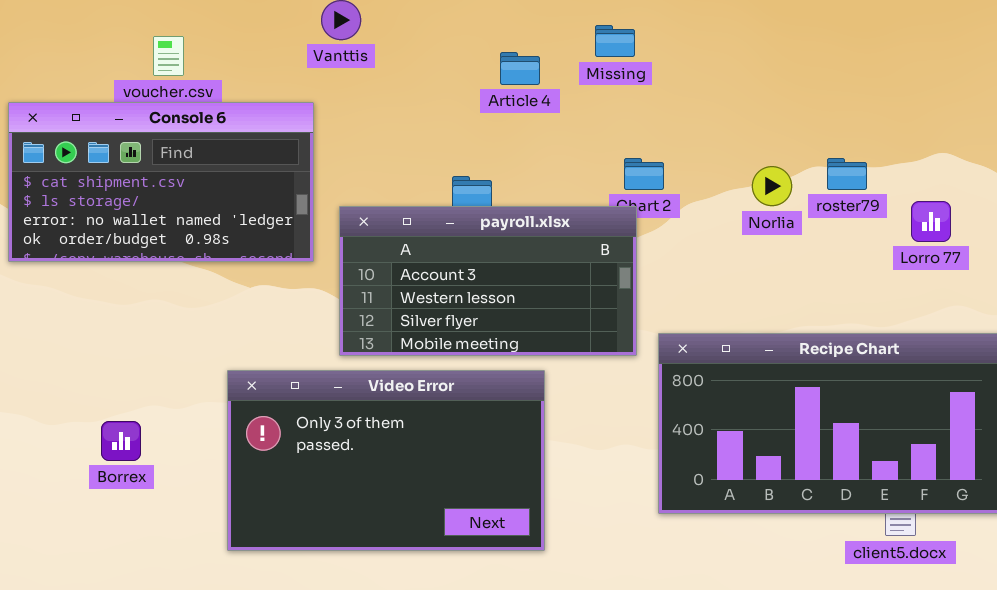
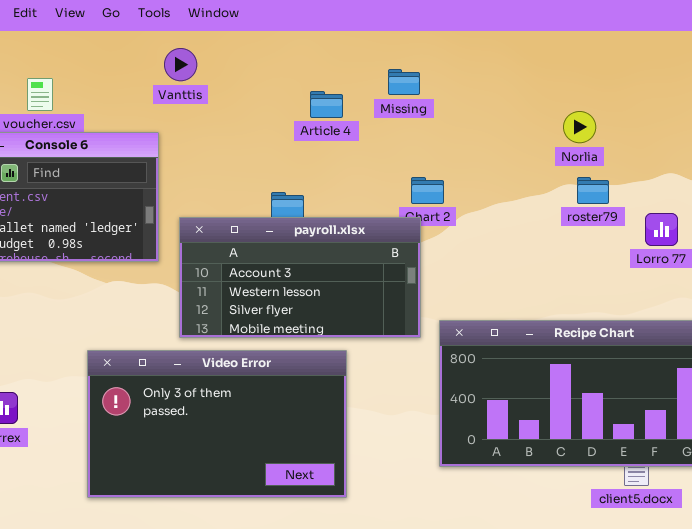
Norlia: [752,166,792,206] -> [563,111,596,143], moved

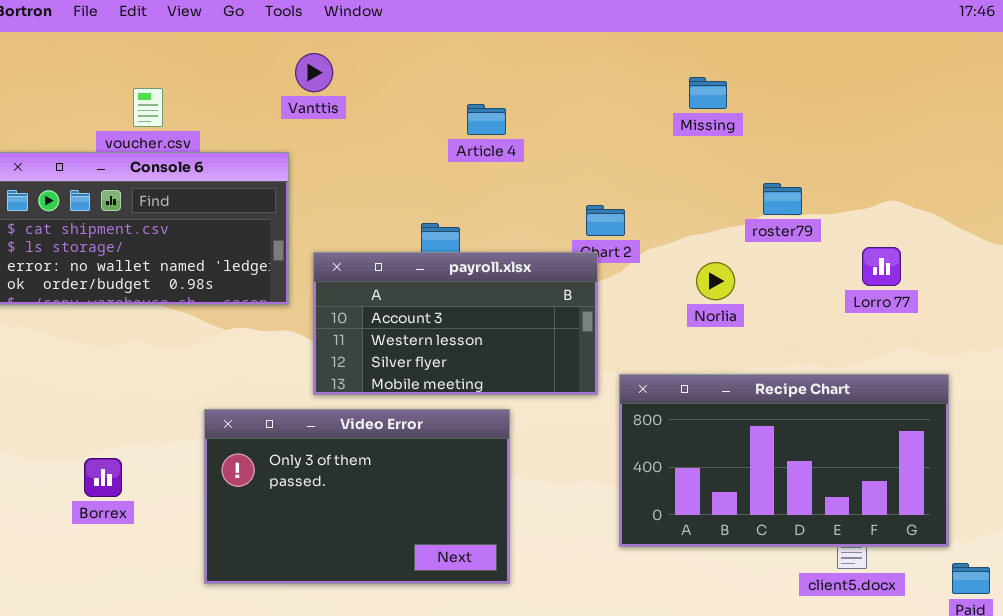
Missing: [388,69,420,95] -> [689,77,727,109], moved
Norlia: [563,111,596,143] -> [696,262,735,300], moved
roster79: [577,177,609,204] -> [763,183,802,215], moved

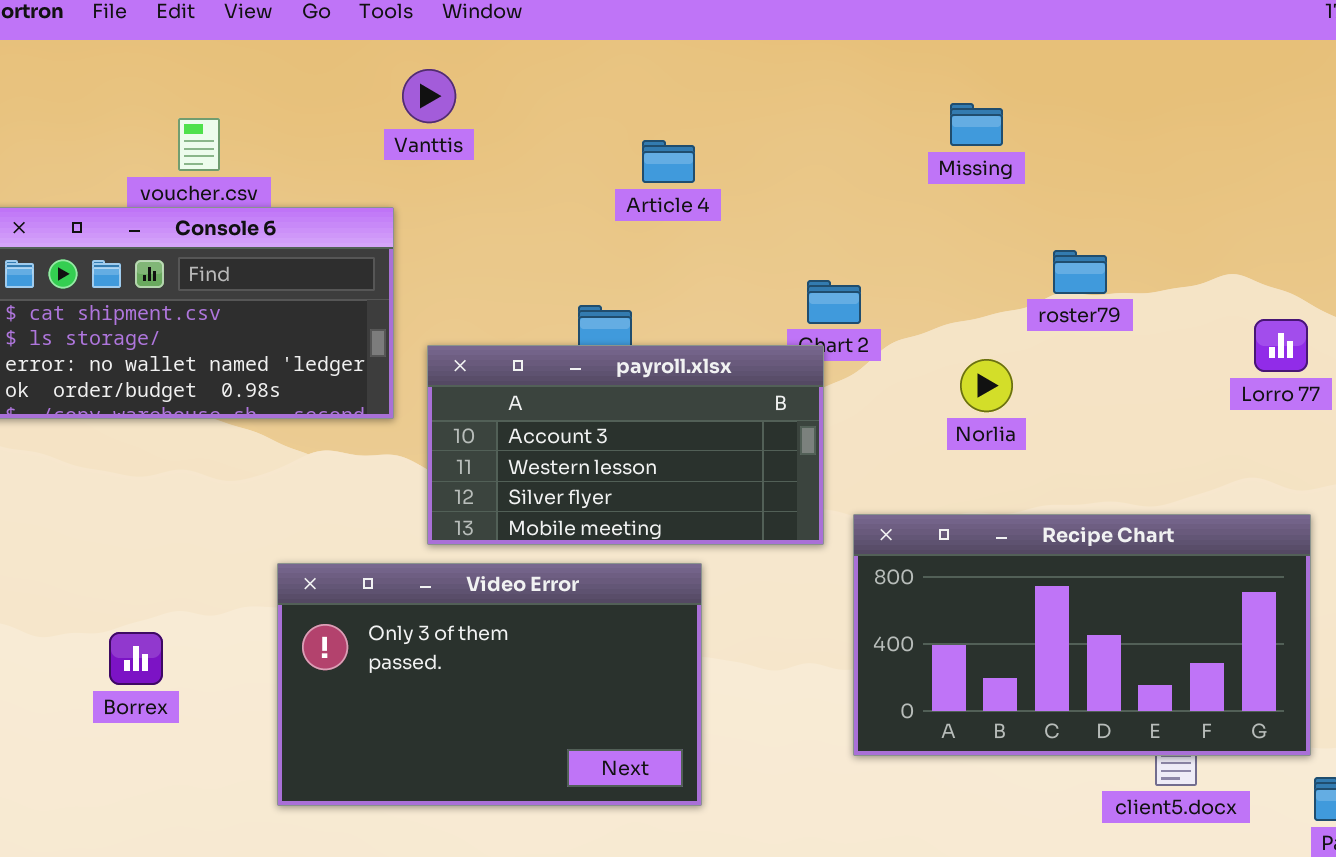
Lorro 77: [862,247,901,286] -> [1254,319,1308,372], moved

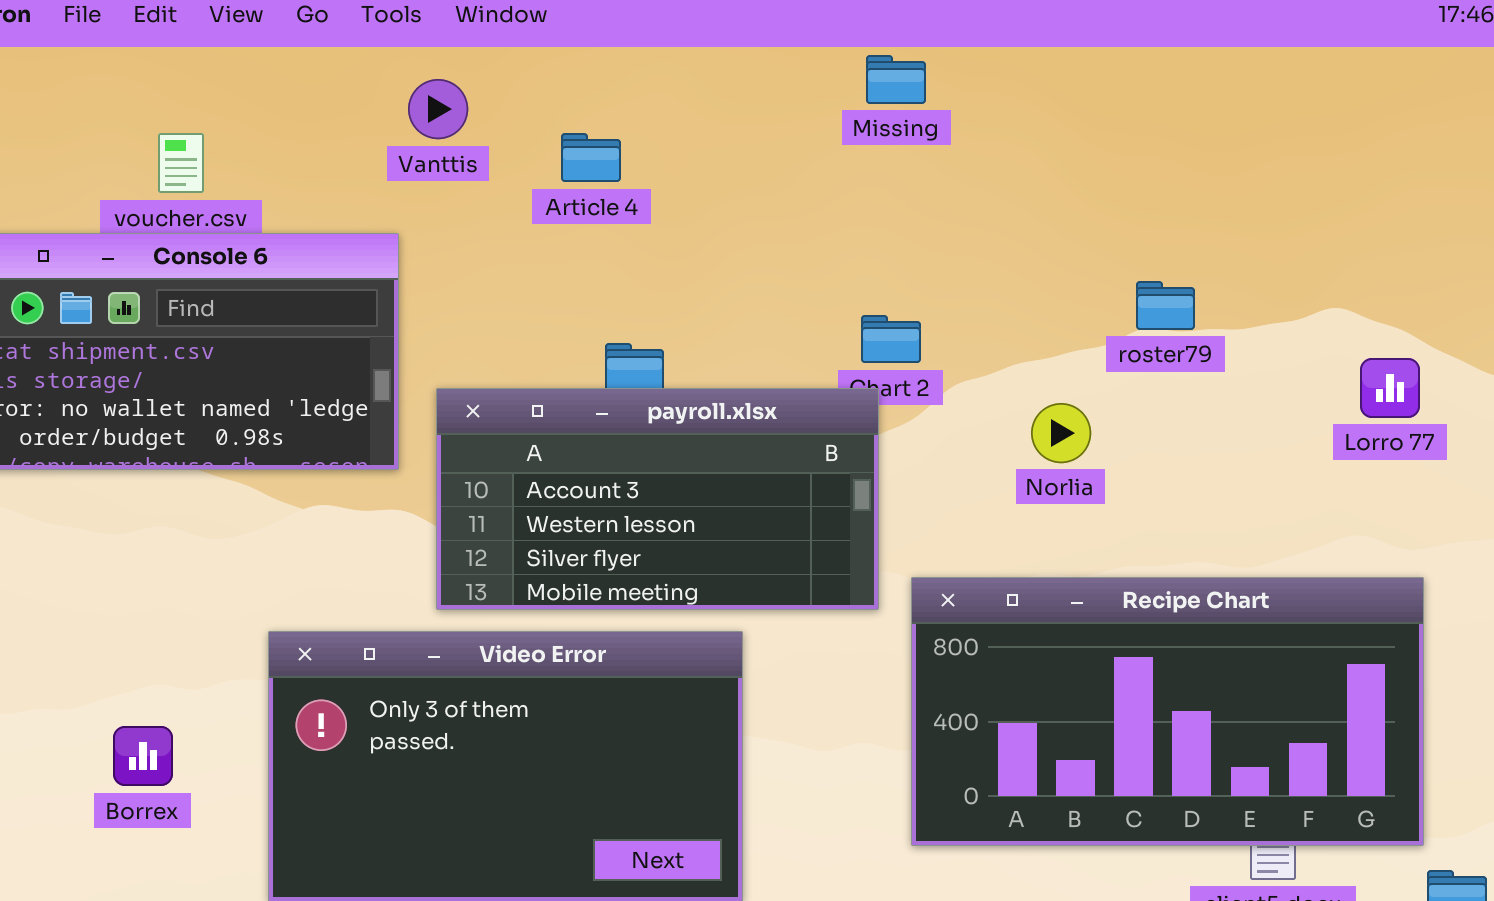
Missing: [950,103,1003,146] -> [866,55,926,104], moved
Article 4: [642,140,695,183] -> [561,133,621,182], moved
Borrex: [109,632,163,685] -> [113,726,173,786], moved

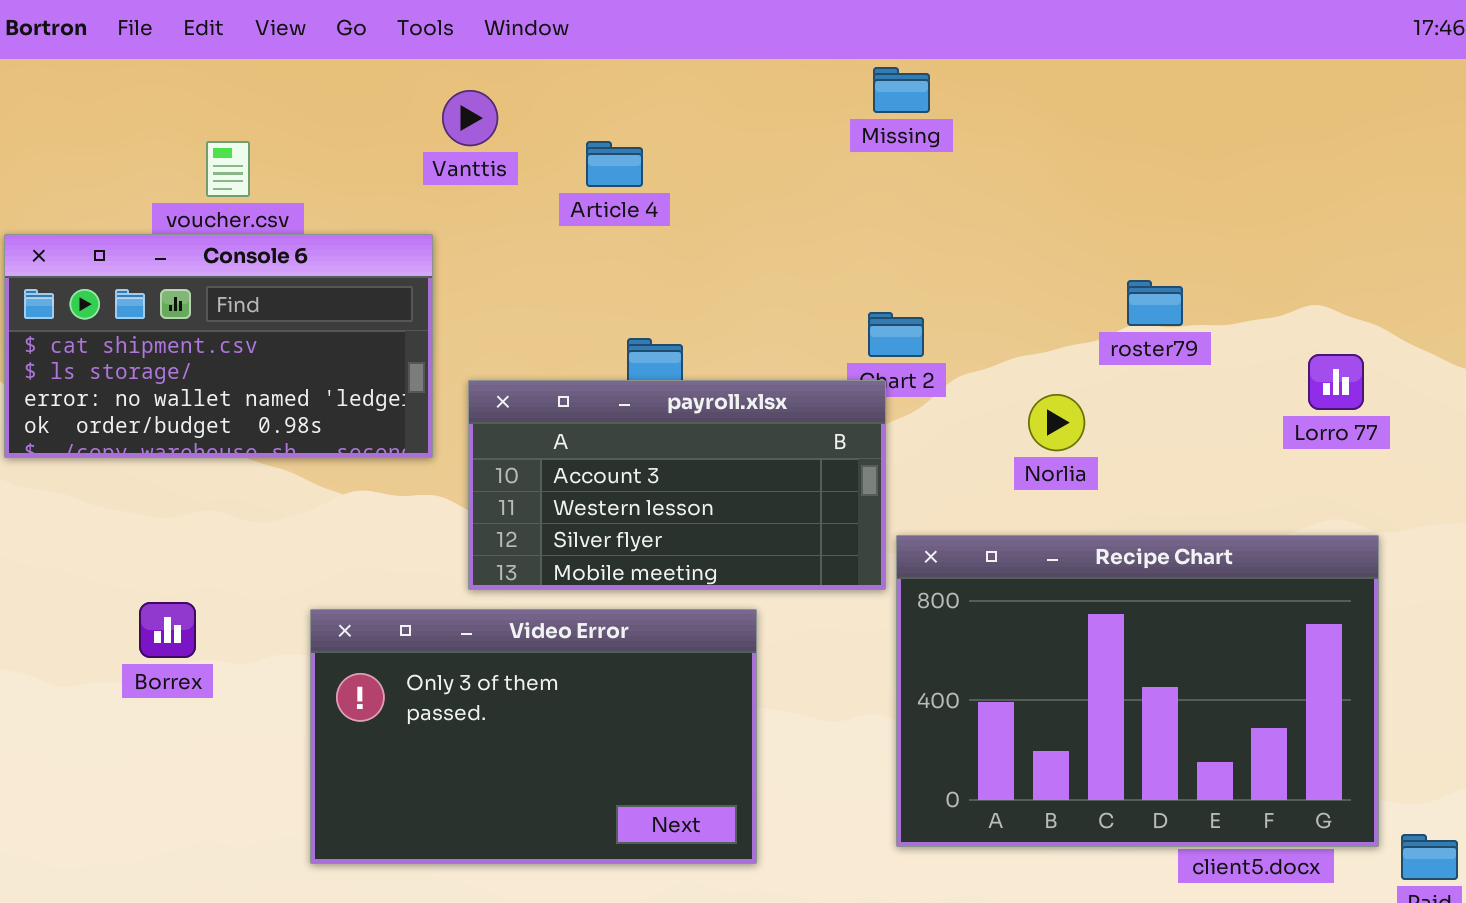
Lorro 77: [1360,358,1420,418] -> [1308,354,1364,410], moved
Recipe Chart: [911,577,1424,846] -> [896,535,1379,847], moved, resized
Borrex: [113,726,173,786] -> [139,602,196,658], moved

